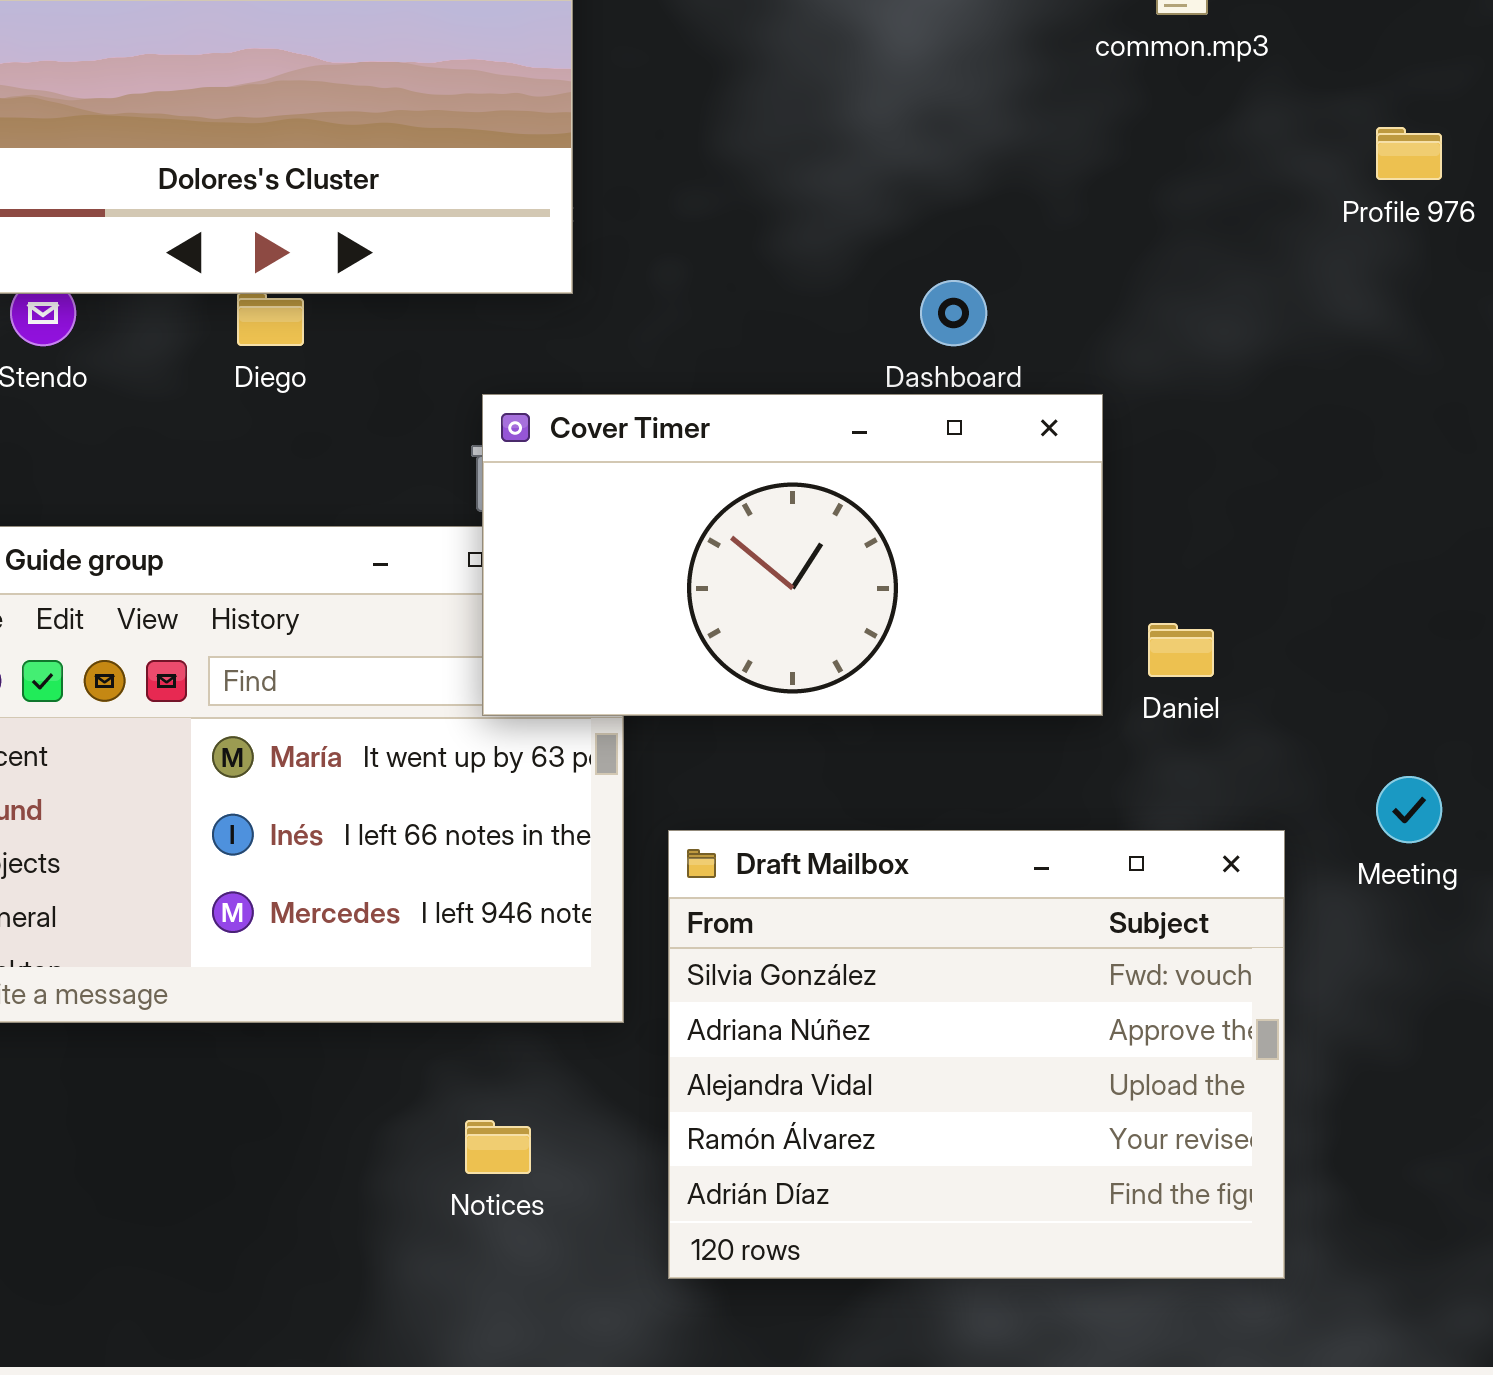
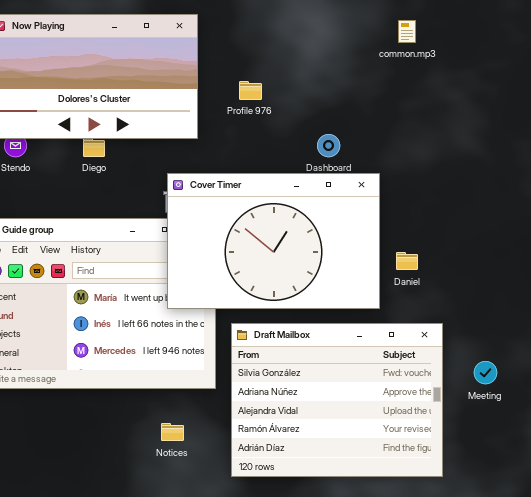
Profile 976: [1376,127,1442,180] -> [239,81,262,100], moved
Cover Timer: [482,394,1103,716] -> [167,173,380,309], resized
Meeting: [1376,776,1442,843] -> [474,361,497,384], moved

